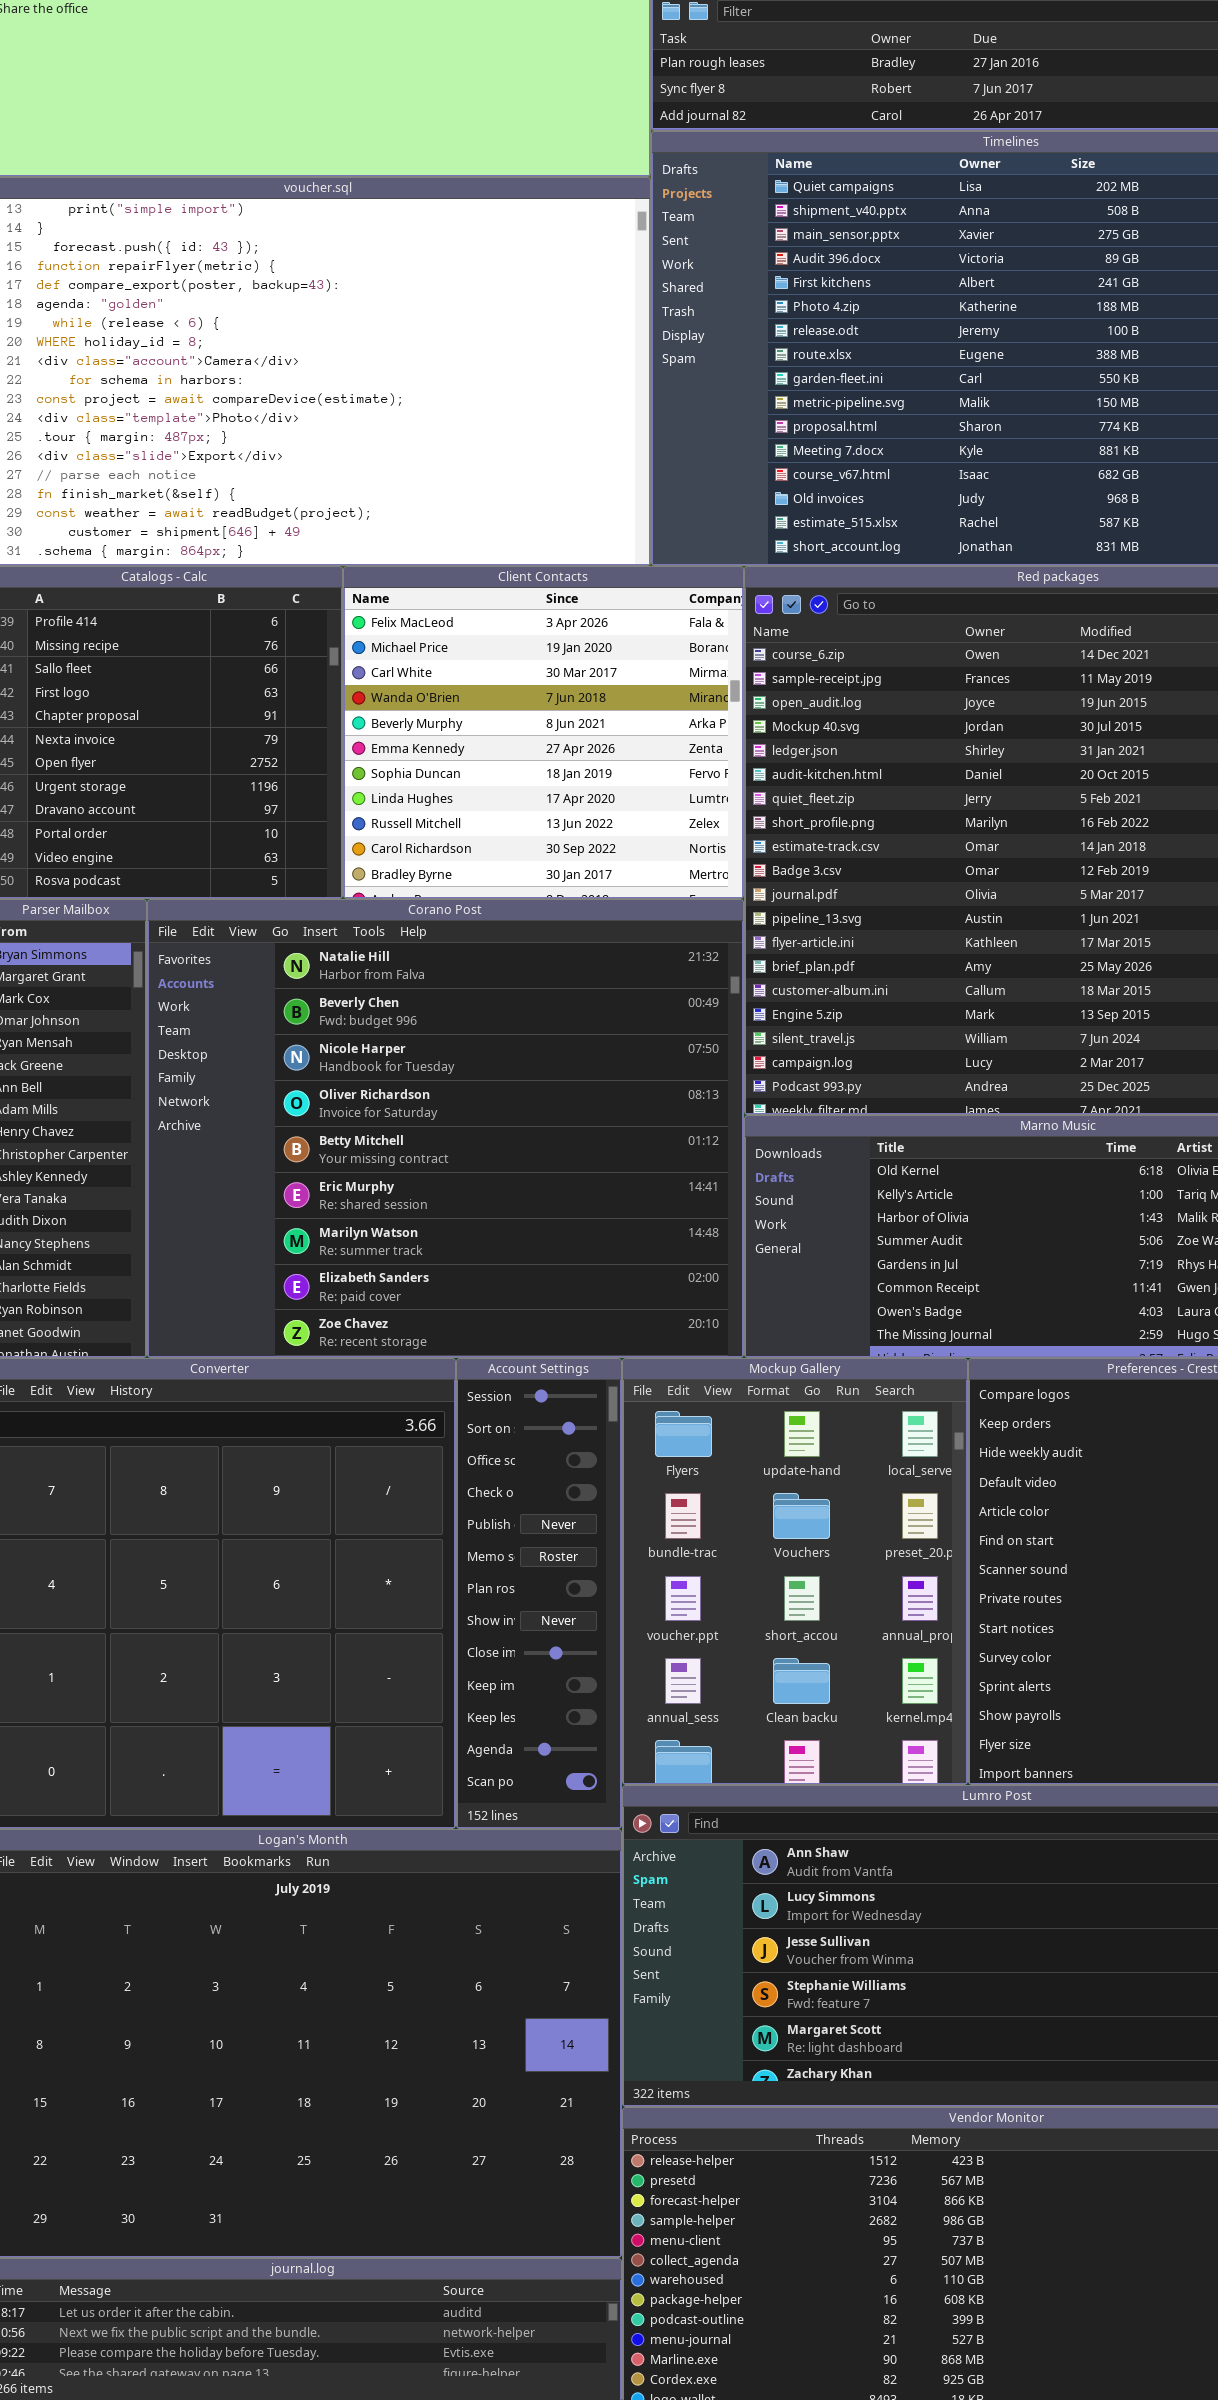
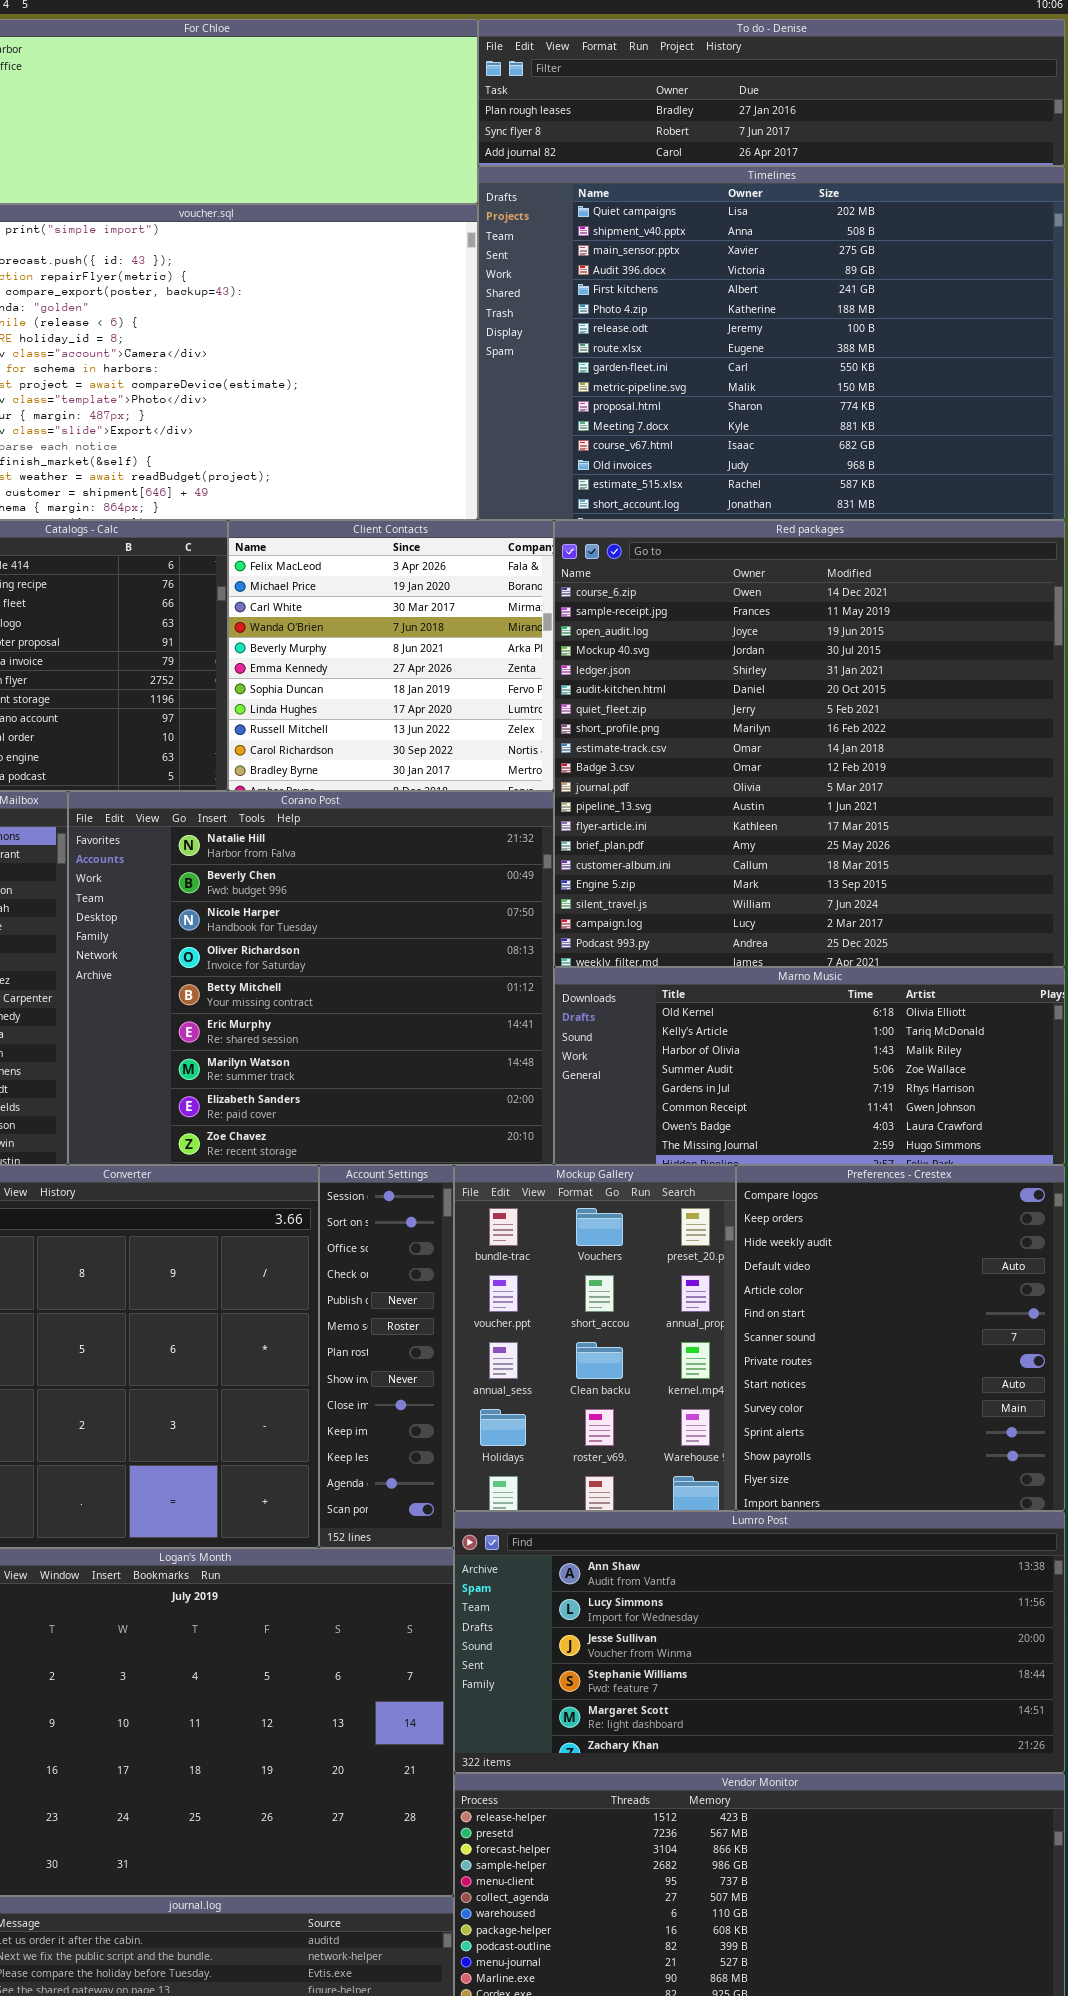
Mockup Gallery: [622,1358,968,1785] -> [454,1165,736,1511], scrolled down 1 row

